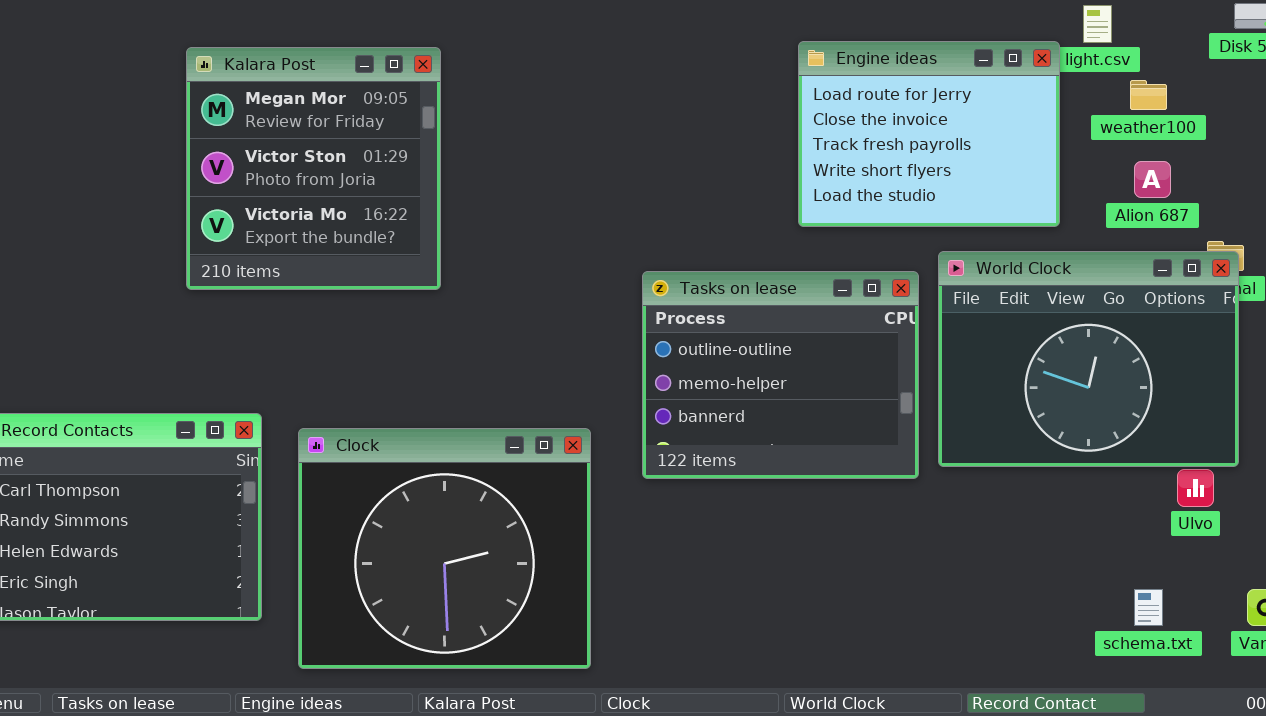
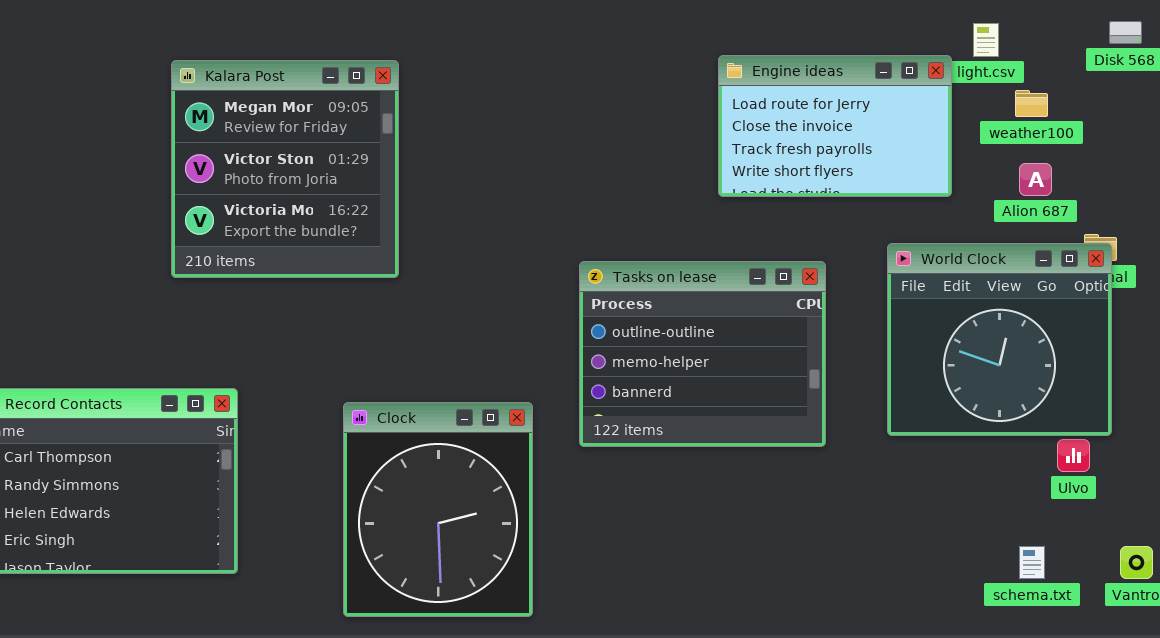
Engine ideas: [798,41,1060,227] -> [718,55,952,197], resized
World Clock: [938,251,1239,467] -> [887,243,1112,436], resized
Clock: [298,428,591,669] -> [343,402,533,617], resized

